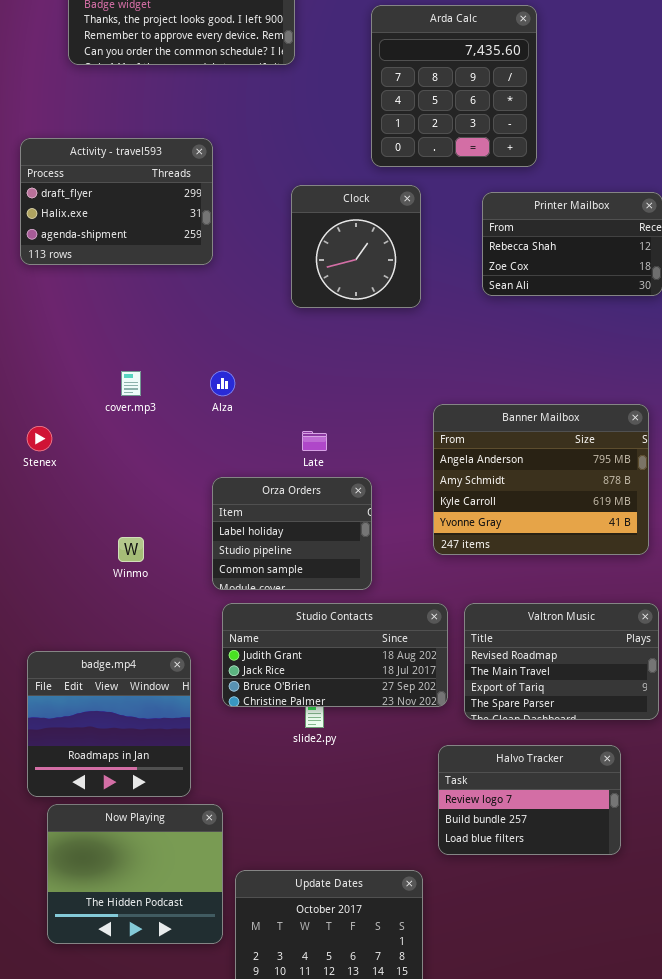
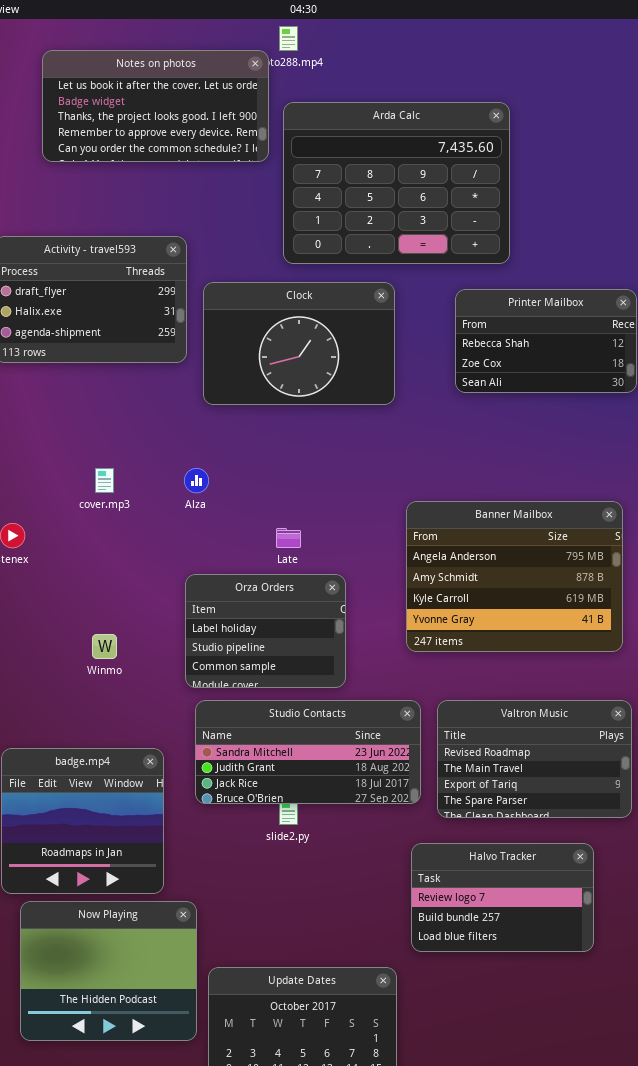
Arda Calc: [371,5,537,167] -> [283,102,510,264], resized
Clock: [291,185,421,308] -> [203,282,395,405], resized
Studio Contacts: [222,603,448,707] -> [195,700,421,804], scrolled up 1 row

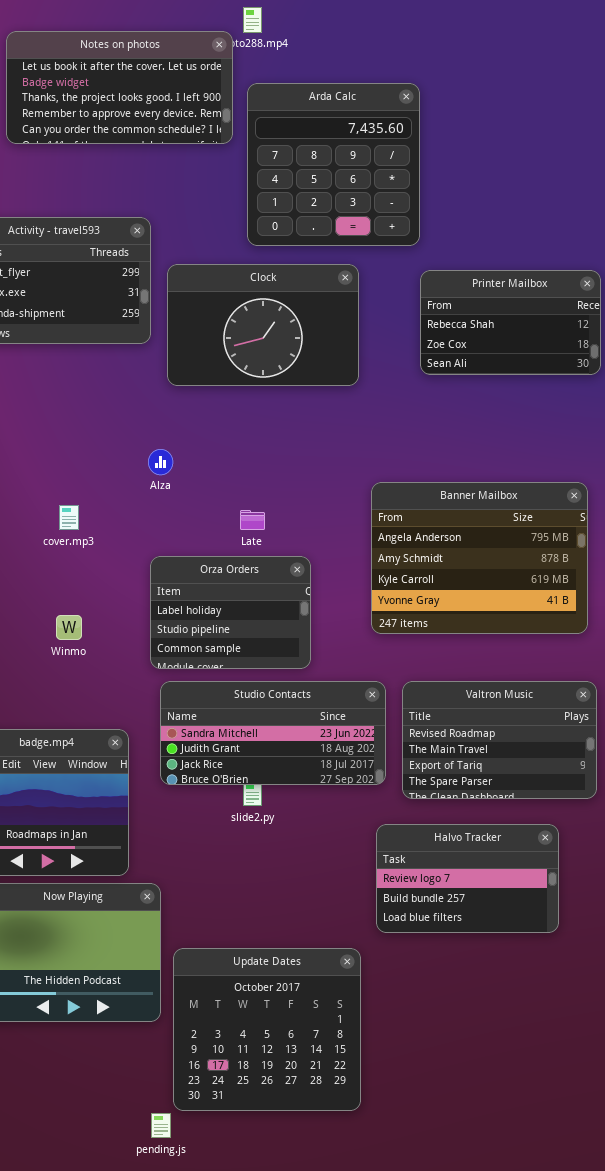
Arda Calc: [283,102,510,264] -> [247,83,420,246], resized
cover.mp3: [95,468,114,493] -> [59,505,79,530], moved

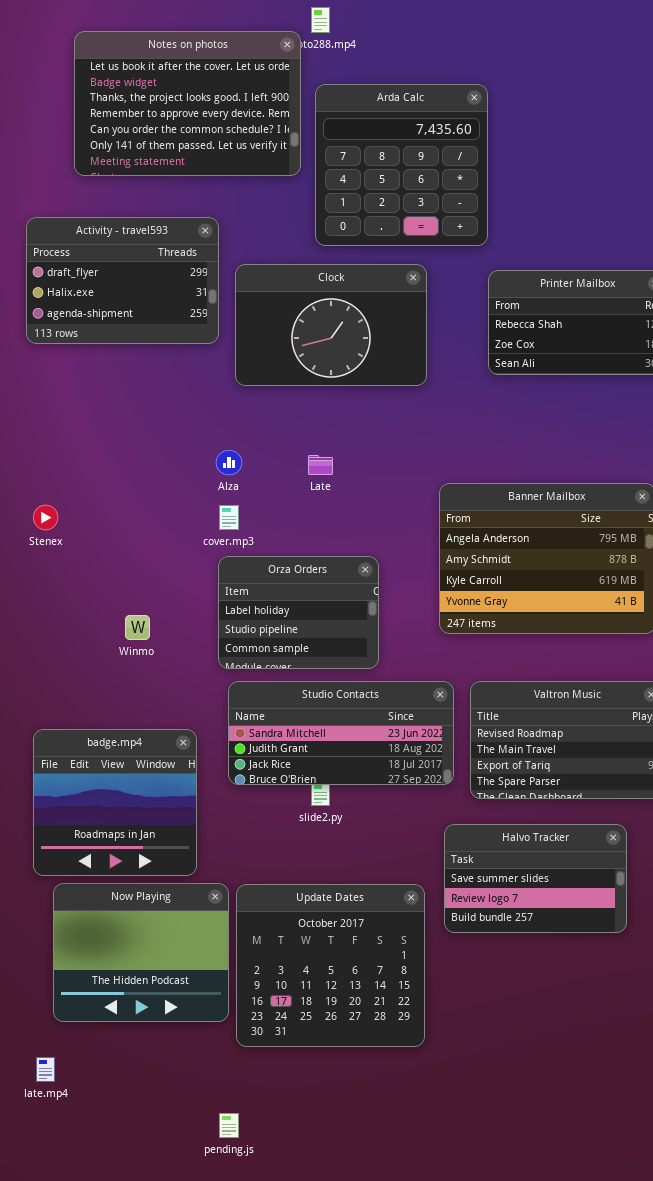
Notes on photos: [6,31,233,144] -> [74,31,301,176], resized
cover.mp3: [59,505,79,530] -> [219,505,239,530], moved
Late: [240,510,265,530] -> [308,455,333,475], moved
Halvo Tracker: [376,824,559,933] -> [444,824,627,933], scrolled up 1 row
Update Dates: [173,948,361,1111] -> [236,884,425,1047], moved

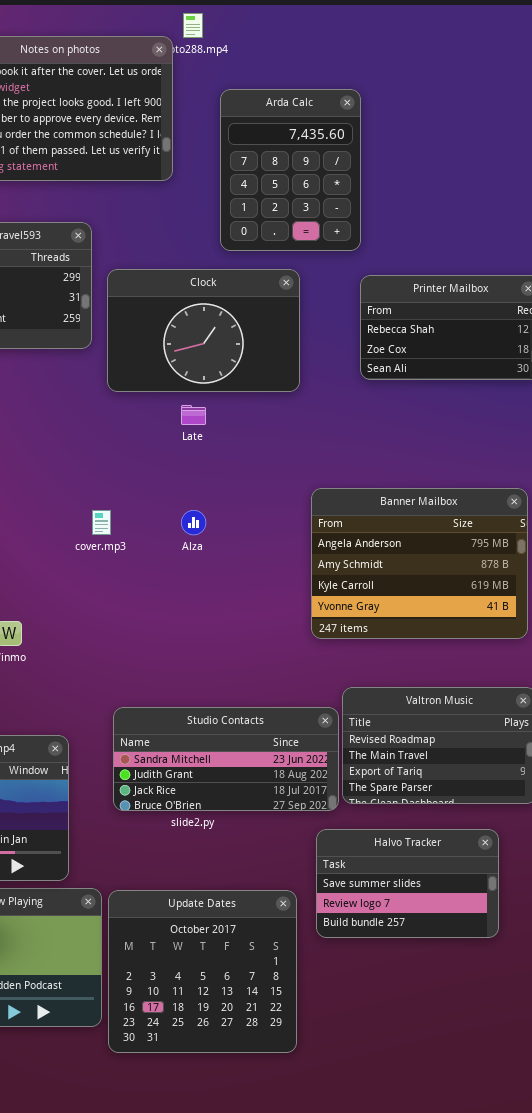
Arda Calc: [315,84,488,246] -> [220,89,361,251], resized
Alza: [216,450,242,475] -> [181,510,206,535], moved
Late: [308,455,333,475] -> [181,405,206,425], moved
Orza Orders: [218,556,379,669] -> none, closed
Studio Contacts: [228,681,454,785] -> [113,707,339,811], moved

